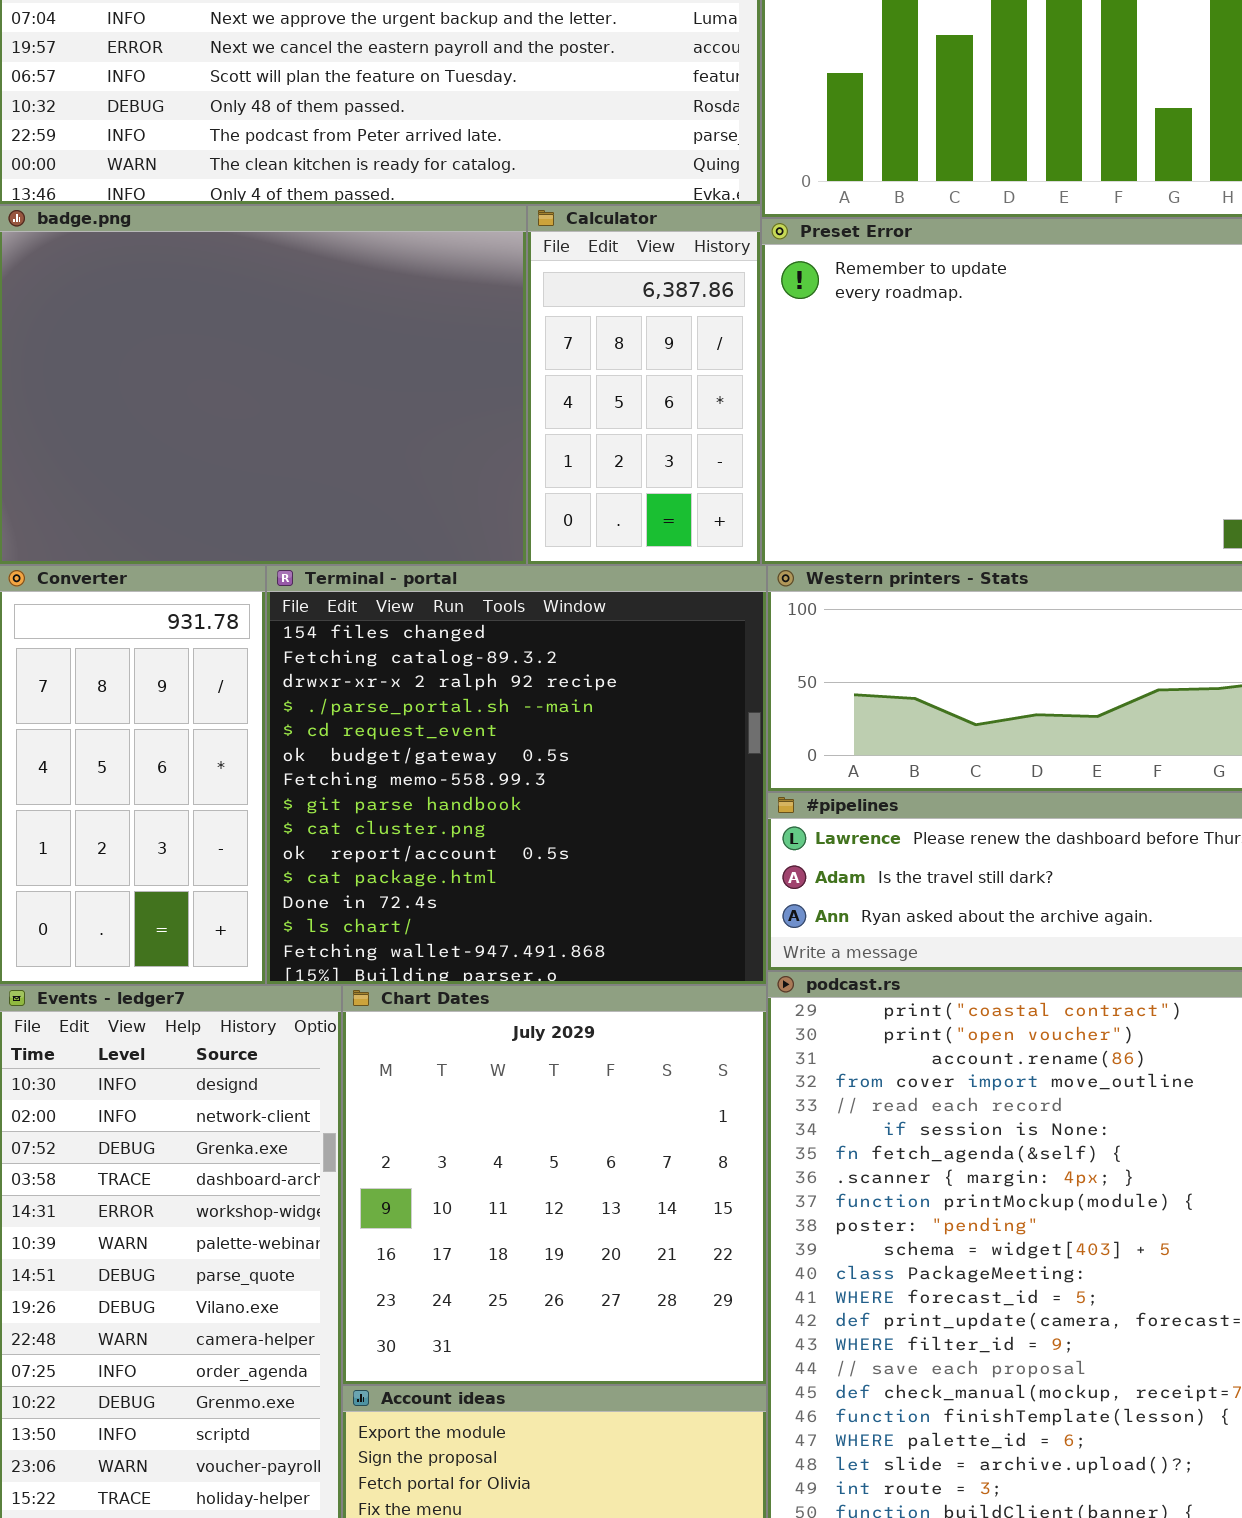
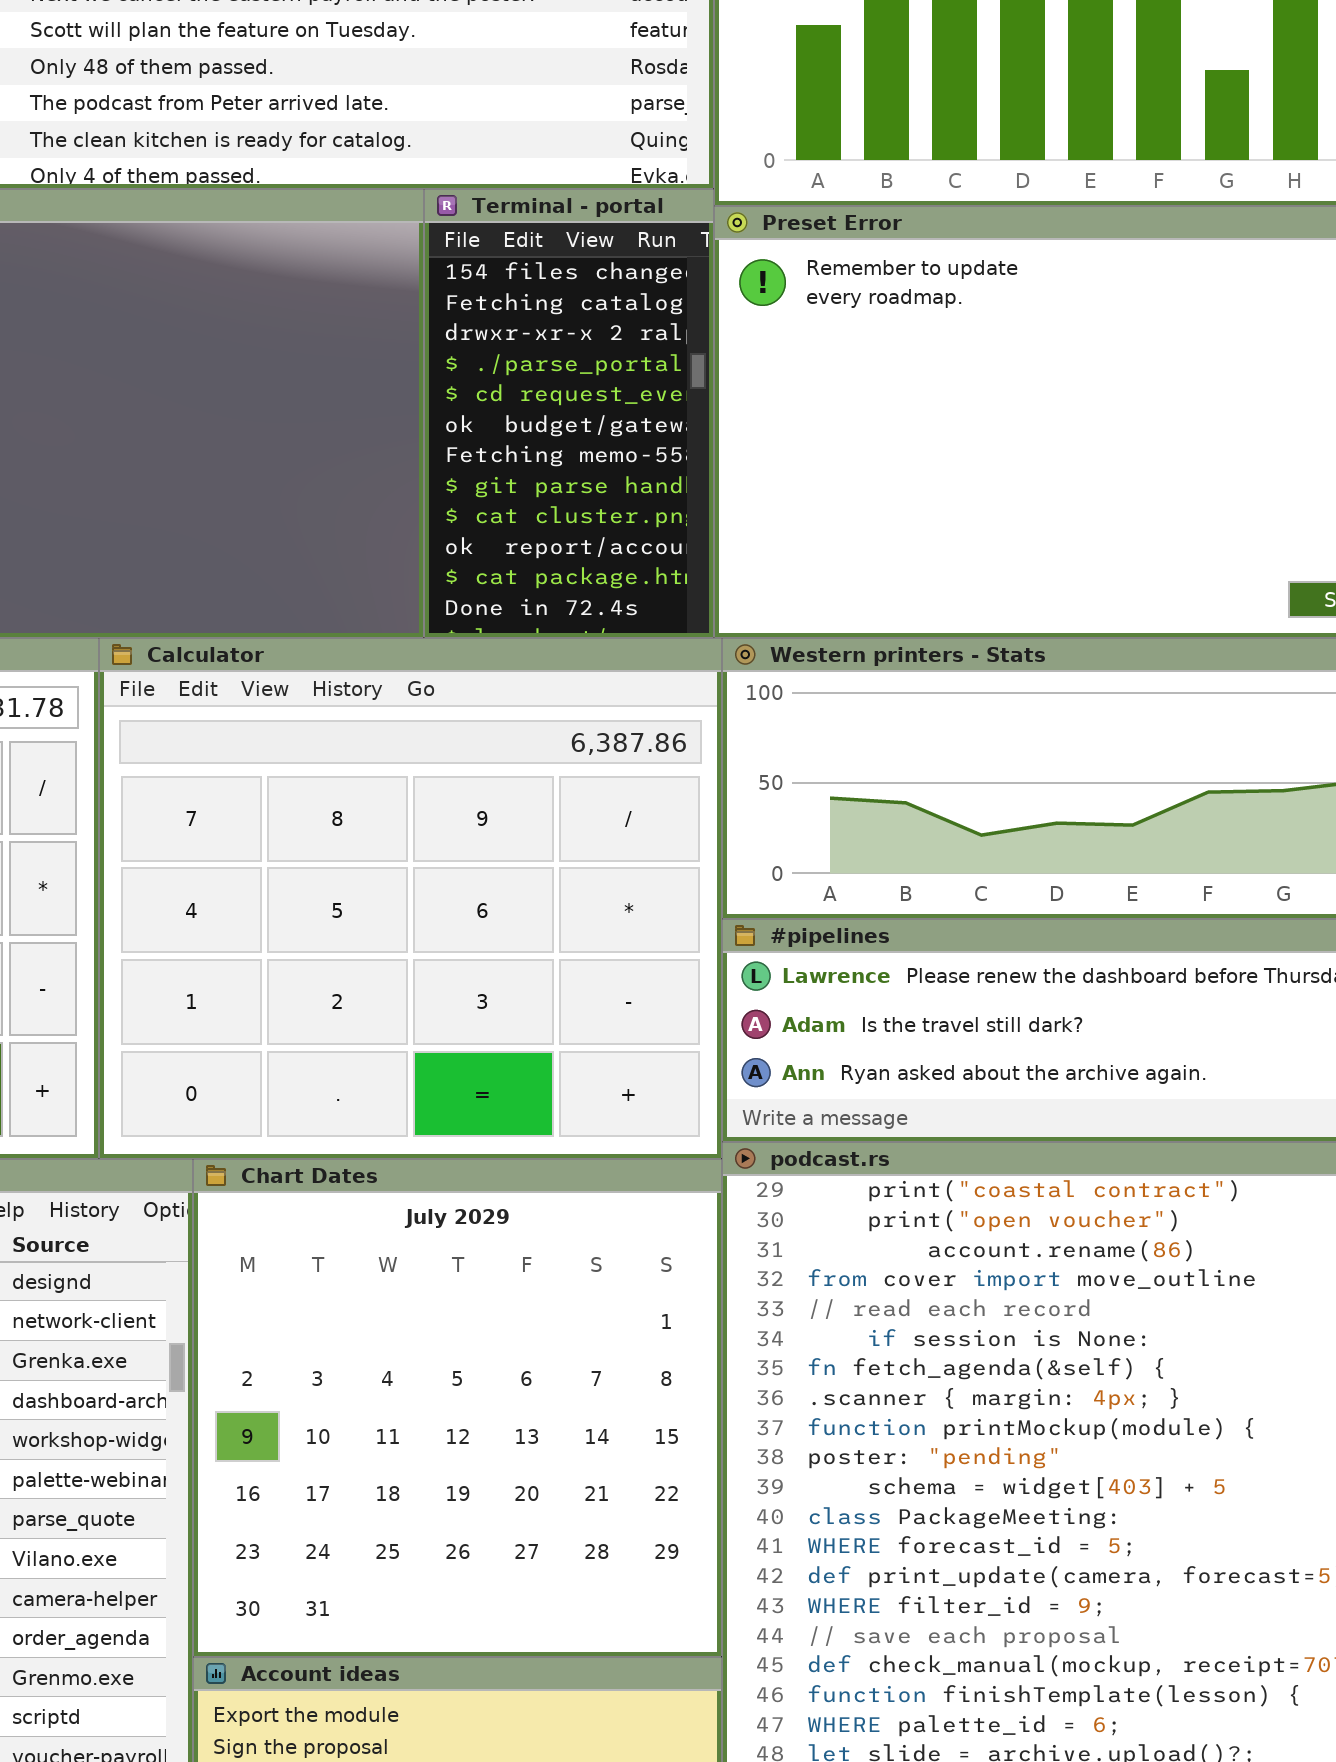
Calculator: [527,205,761,565] -> [99,638,722,1159], moved, resized
Terminal - portal: [266,565,767,985] -> [424,189,714,638], moved, resized

